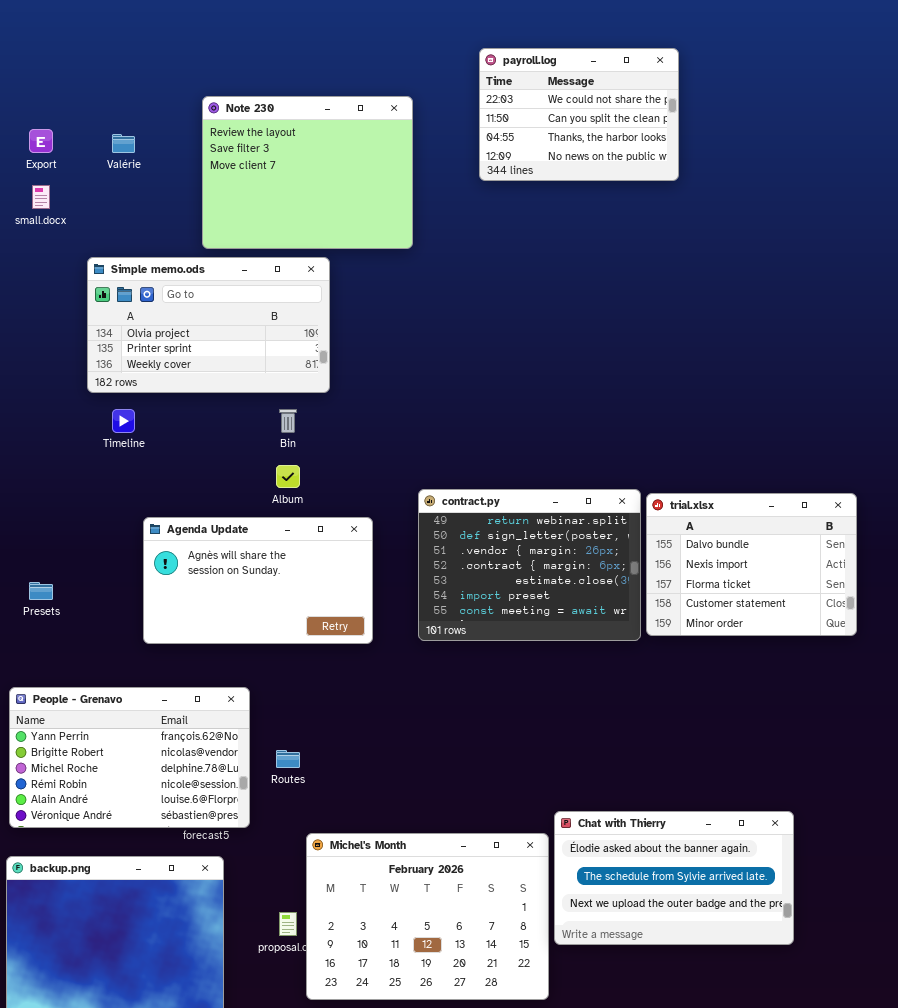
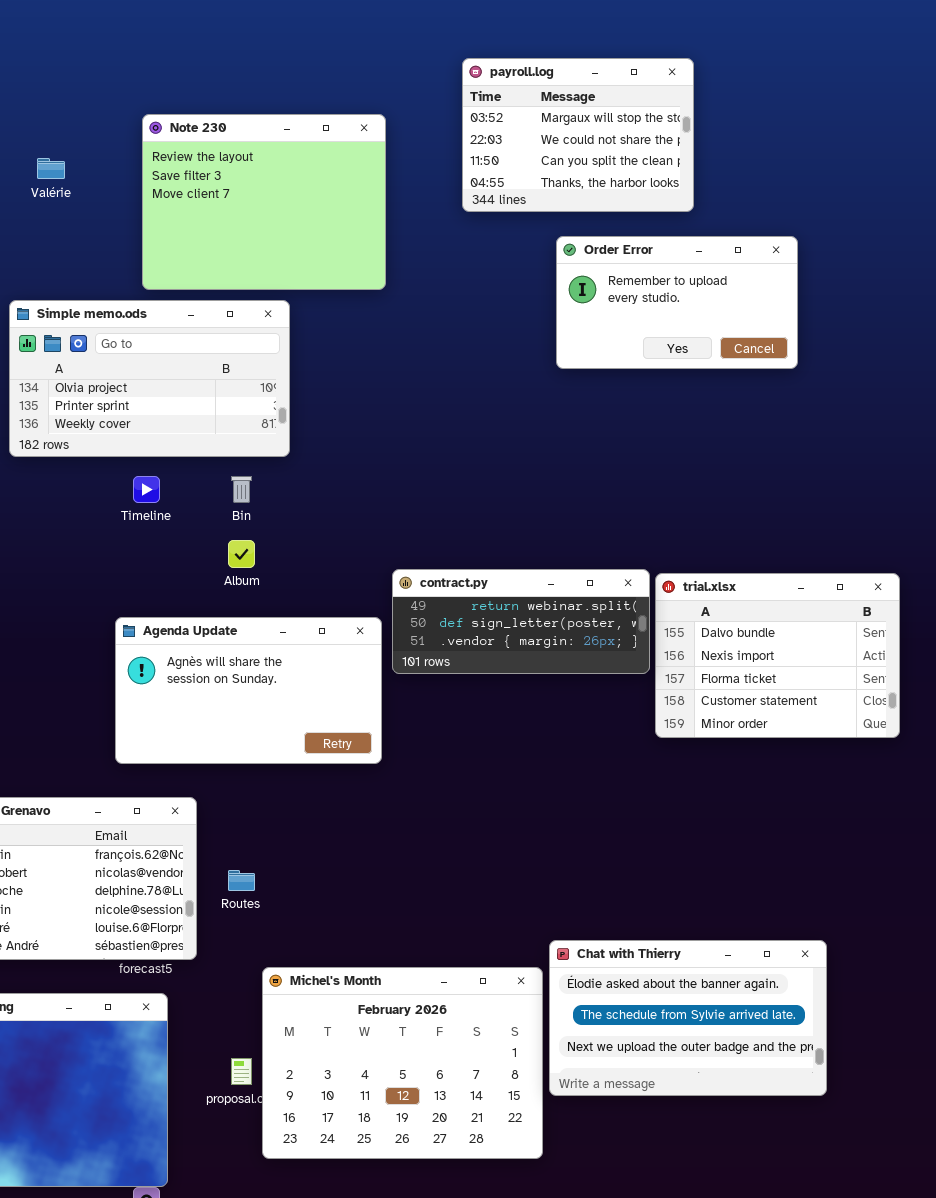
payroll.log: [479,48,679,181] -> [462,58,694,212], scrolled up 1 row
Order Error: none -> [556,236,798,369], opened
Timeline: [112,409,135,433] -> [133,476,160,503], moved
contract.py: [418,489,641,641] -> [392,569,650,674], resized
Agenda Update: [143,517,373,644] -> [115,617,382,764], moved

